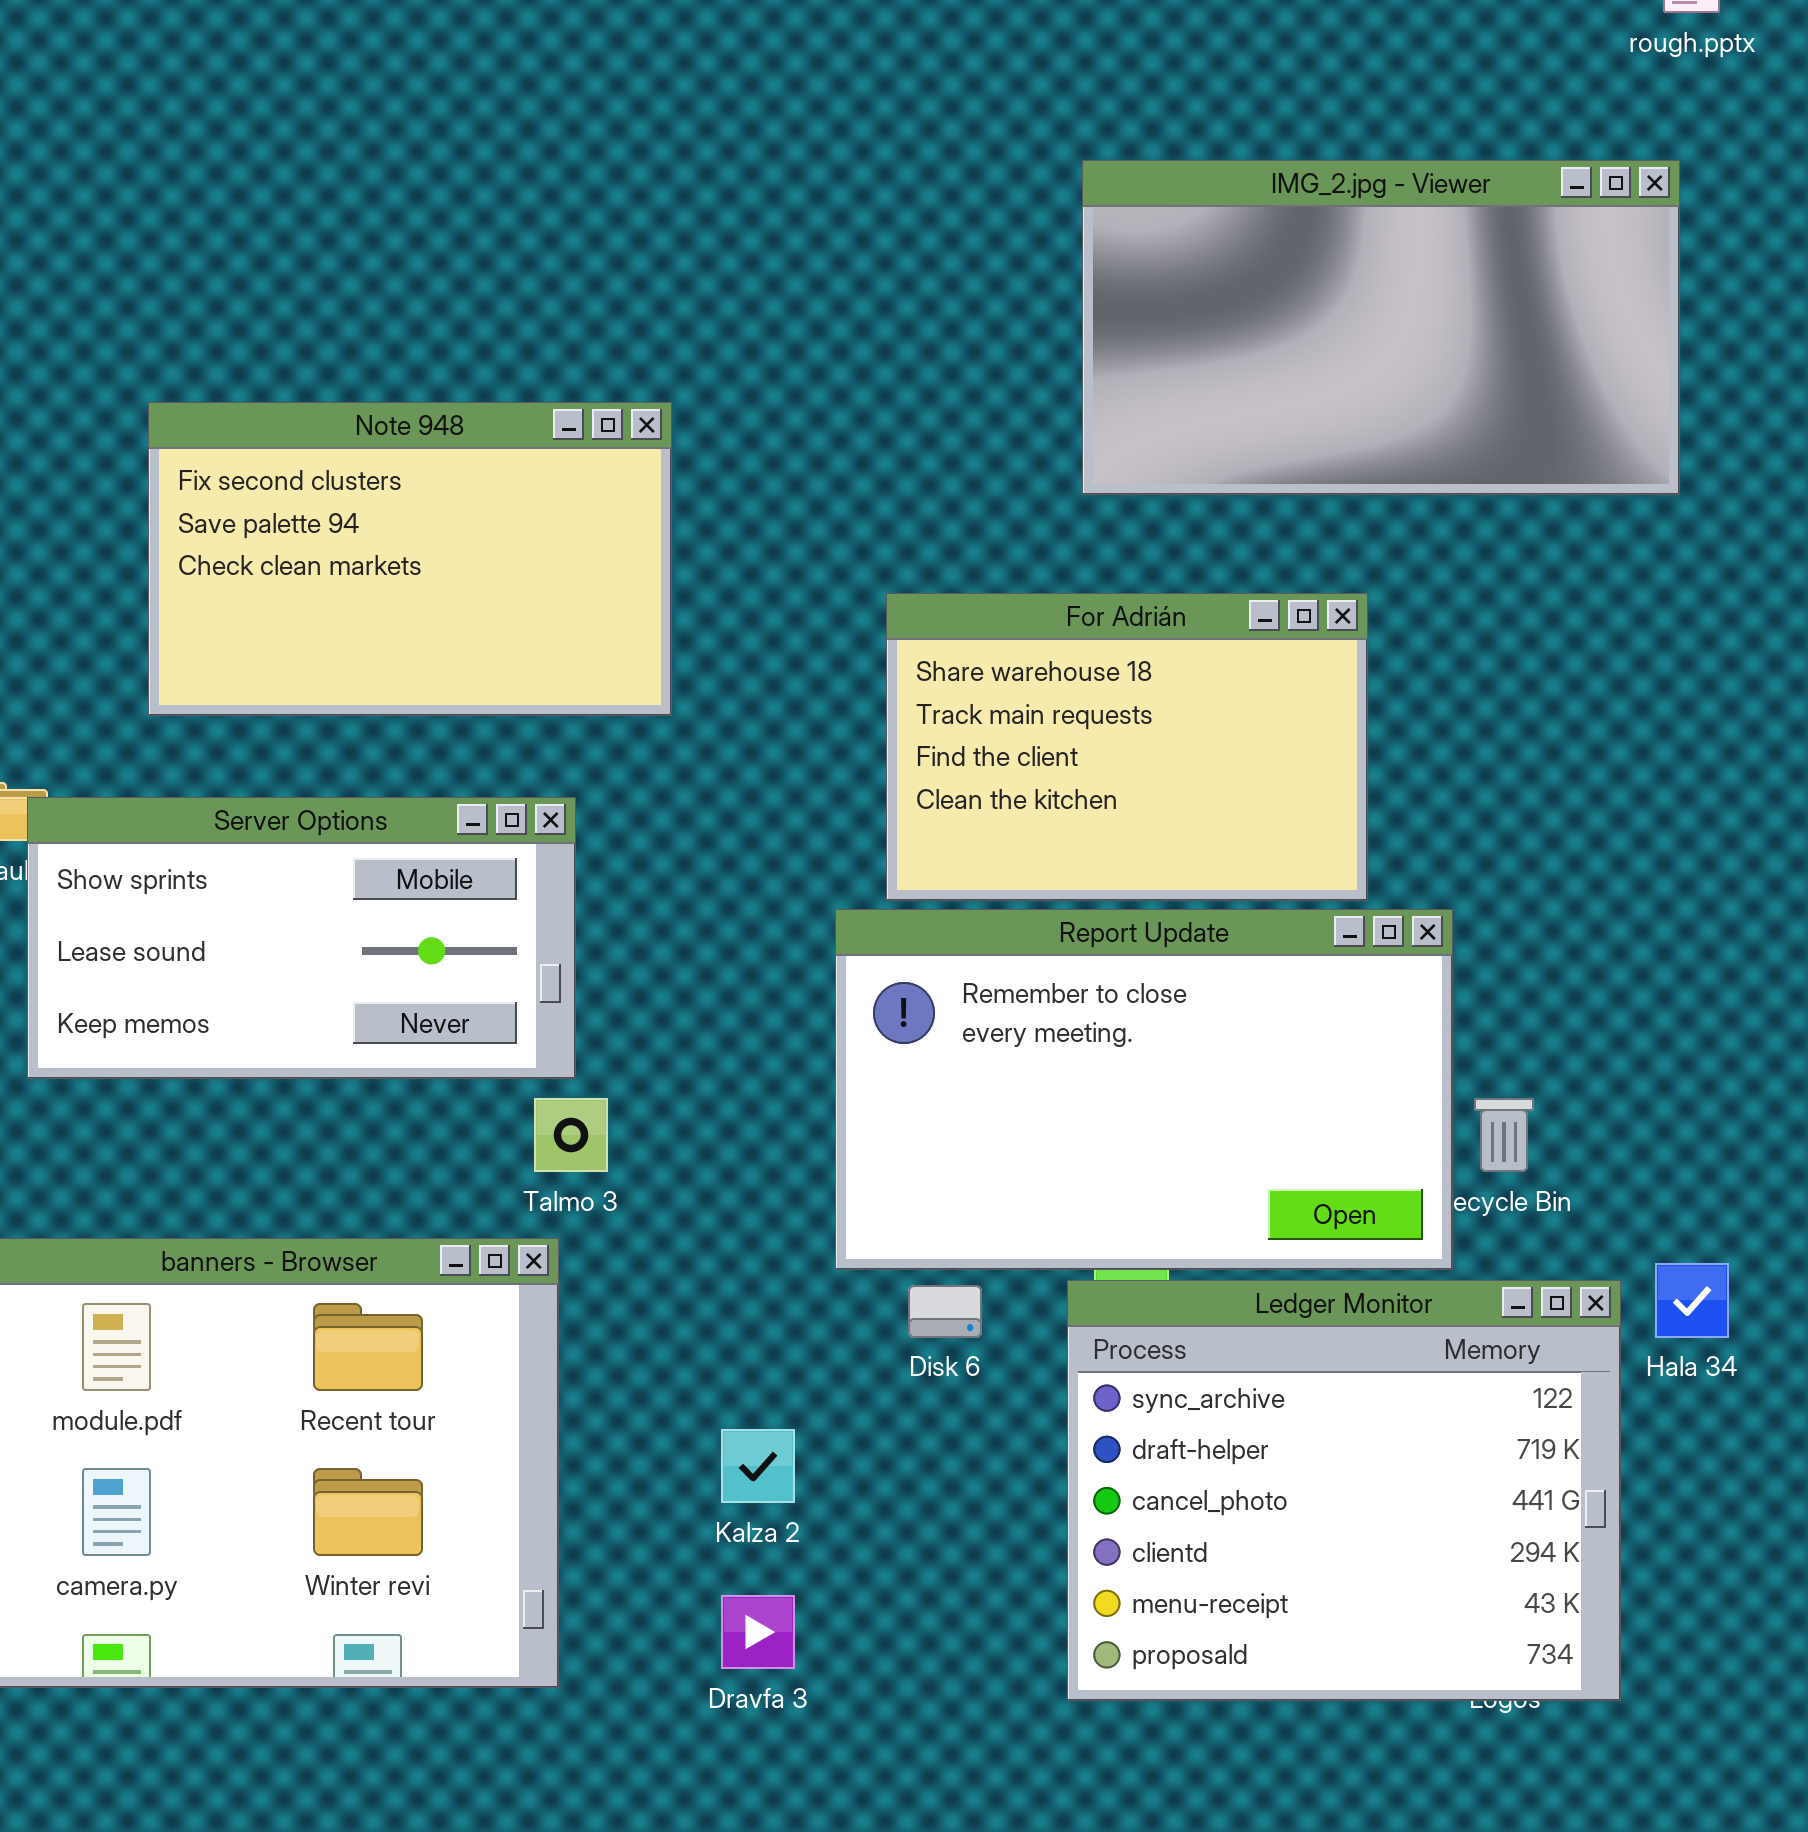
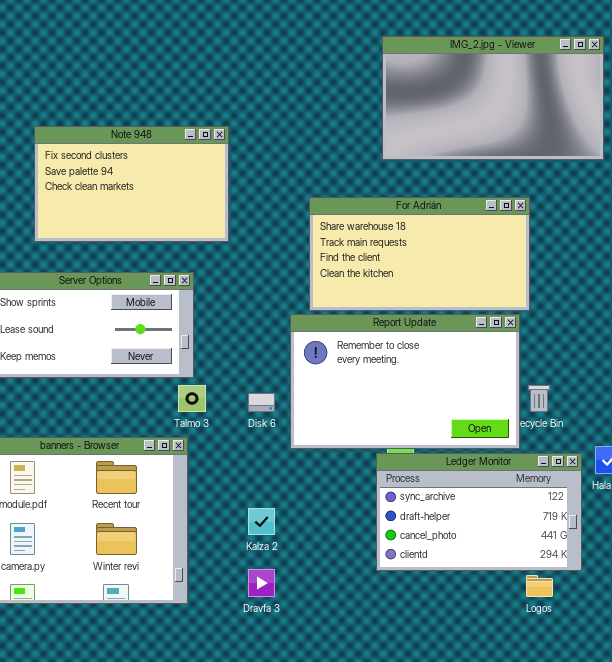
For Adrián: [886,593,1368,901] -> [309,197,530,311], resized
Ledger Monitor: [1067,1280,1621,1701] -> [376,453,582,571], resized
Disk 6: [908,1285,982,1338] -> [248,393,275,412], moved

